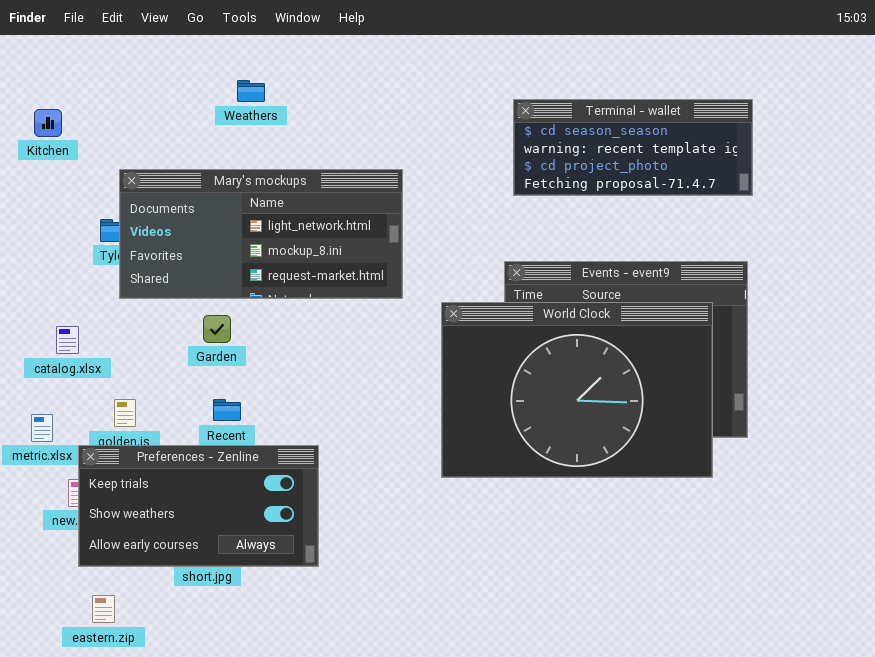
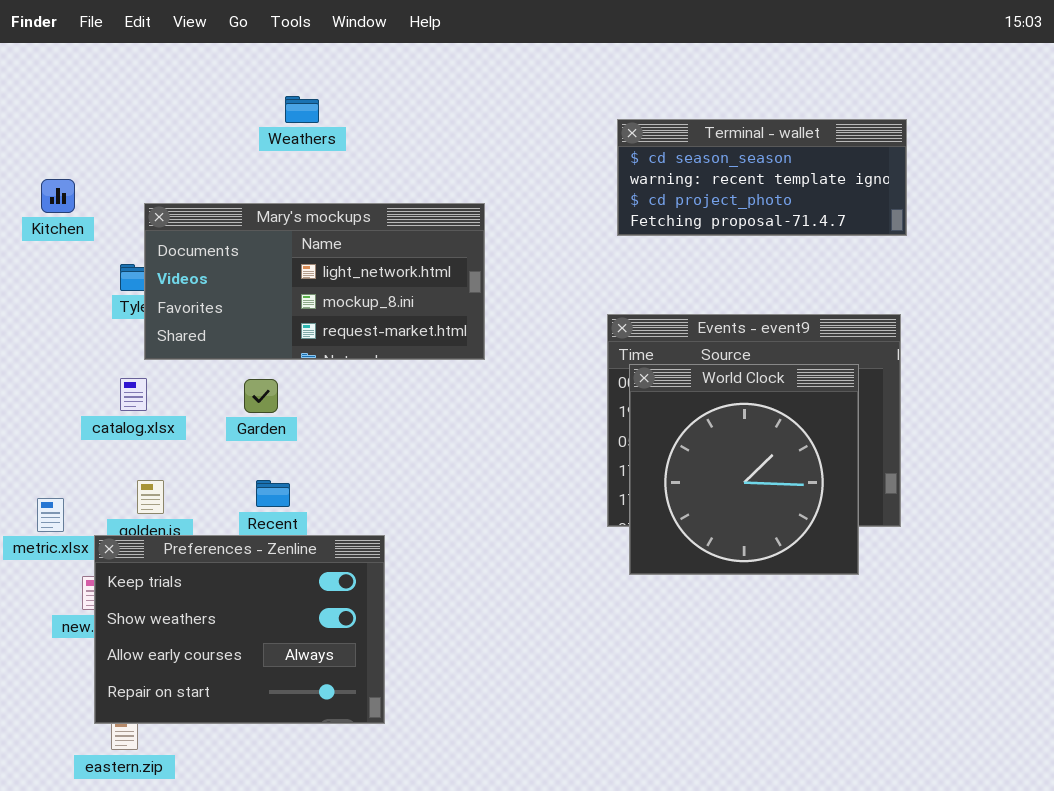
Kitchen: [34,109,62,137] -> [41,179,75,213], moved
World Clock: [441,302,713,478] -> [629,364,859,575], resized
catalog.xlsx: [56,326,79,354] -> [120,378,147,411], moved
Preferences - Zenline: [78,445,319,567] -> [94,535,385,724], resized

